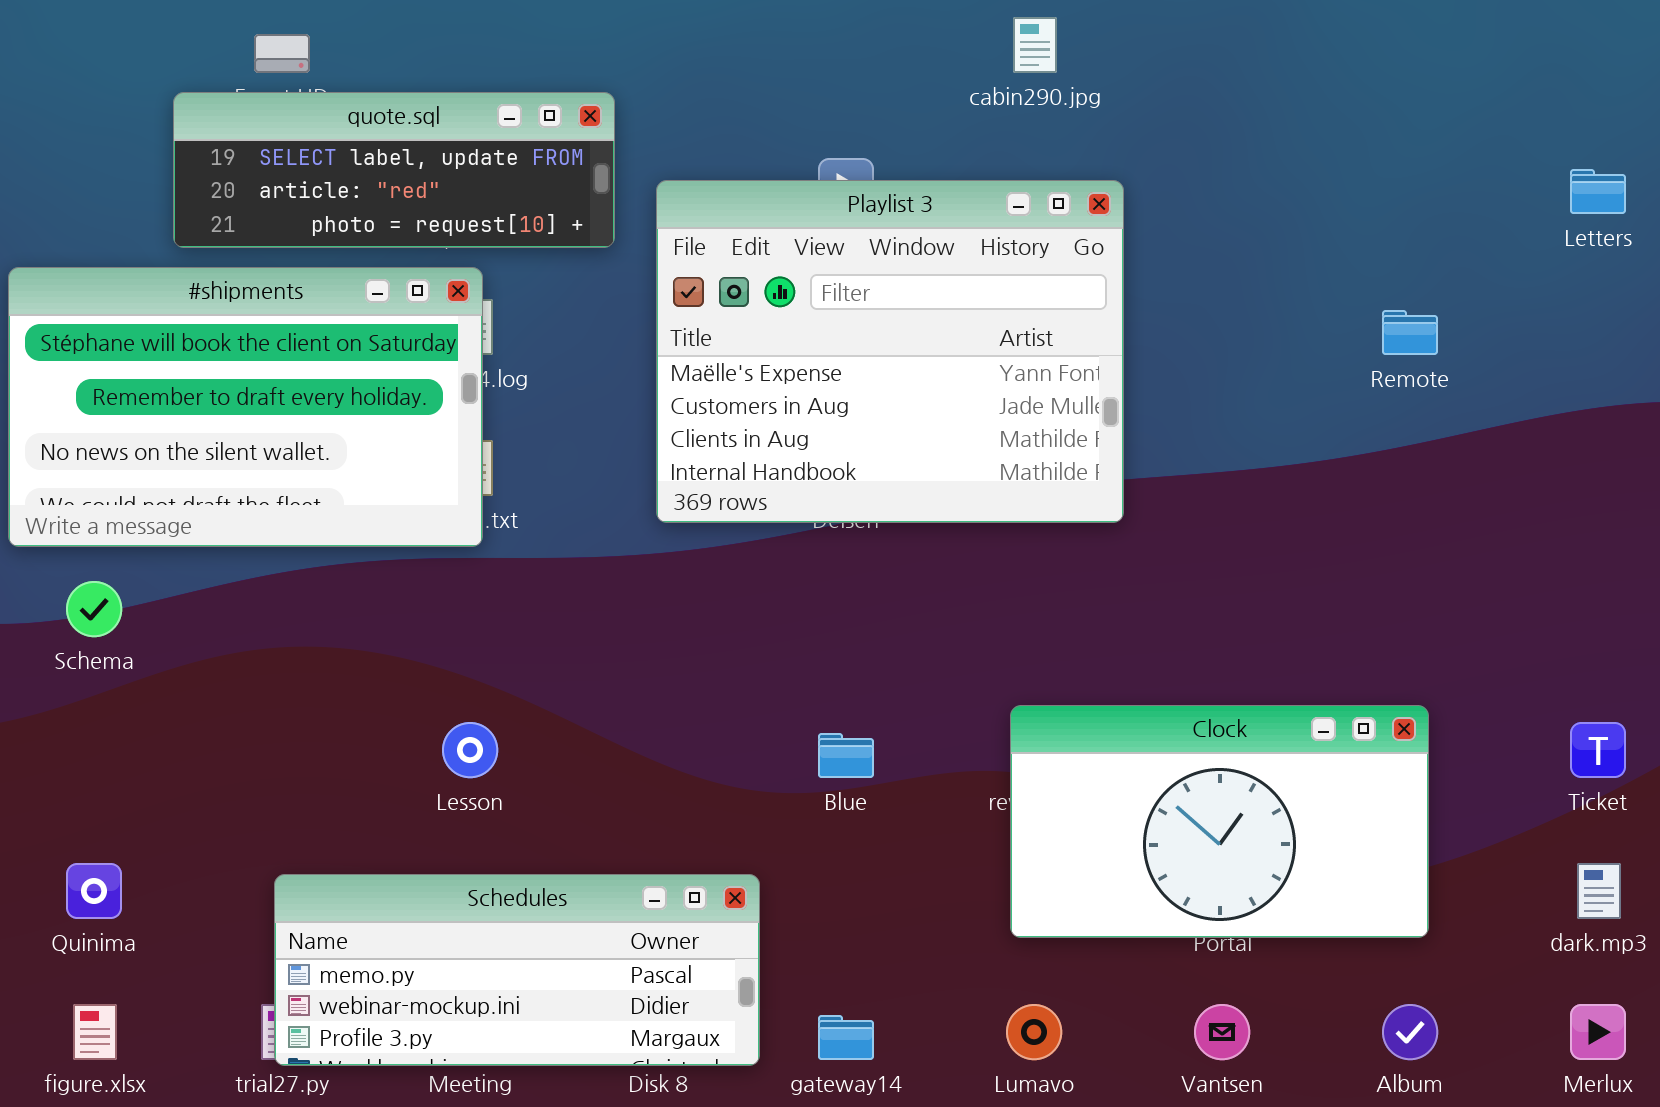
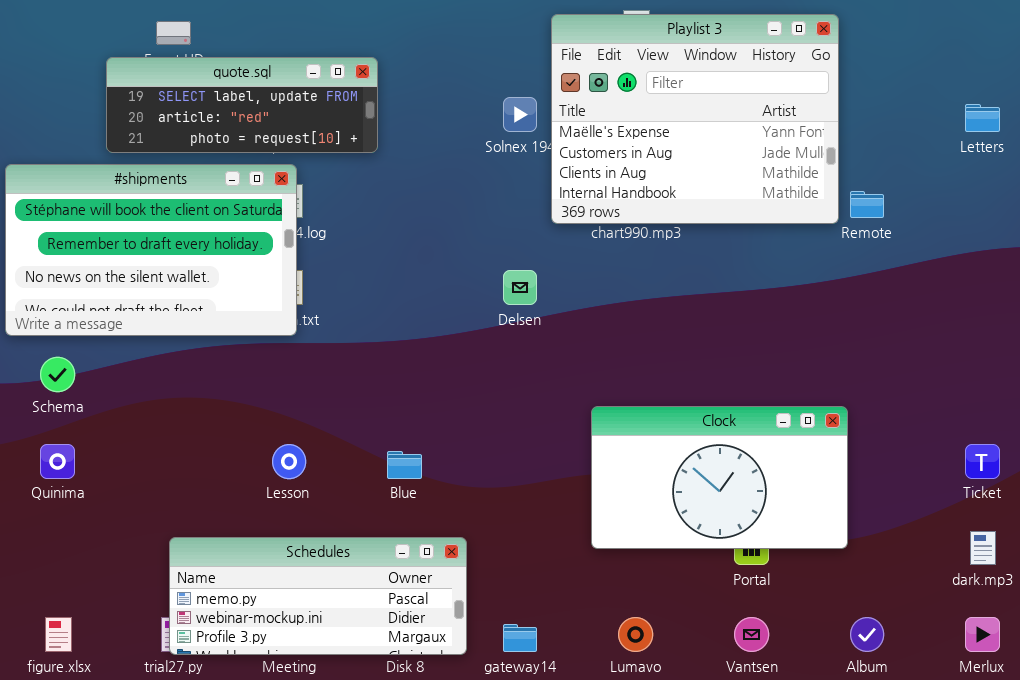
Playlist 3: [656,180,1124,523] -> [551,14,839,224], moved
Clock: [1010,705,1429,938] -> [591,406,848,549], moved
Blue: [818,733,874,778] -> [387,451,422,479], moved
Quinima: [66,863,122,919] -> [40,444,75,479], moved

